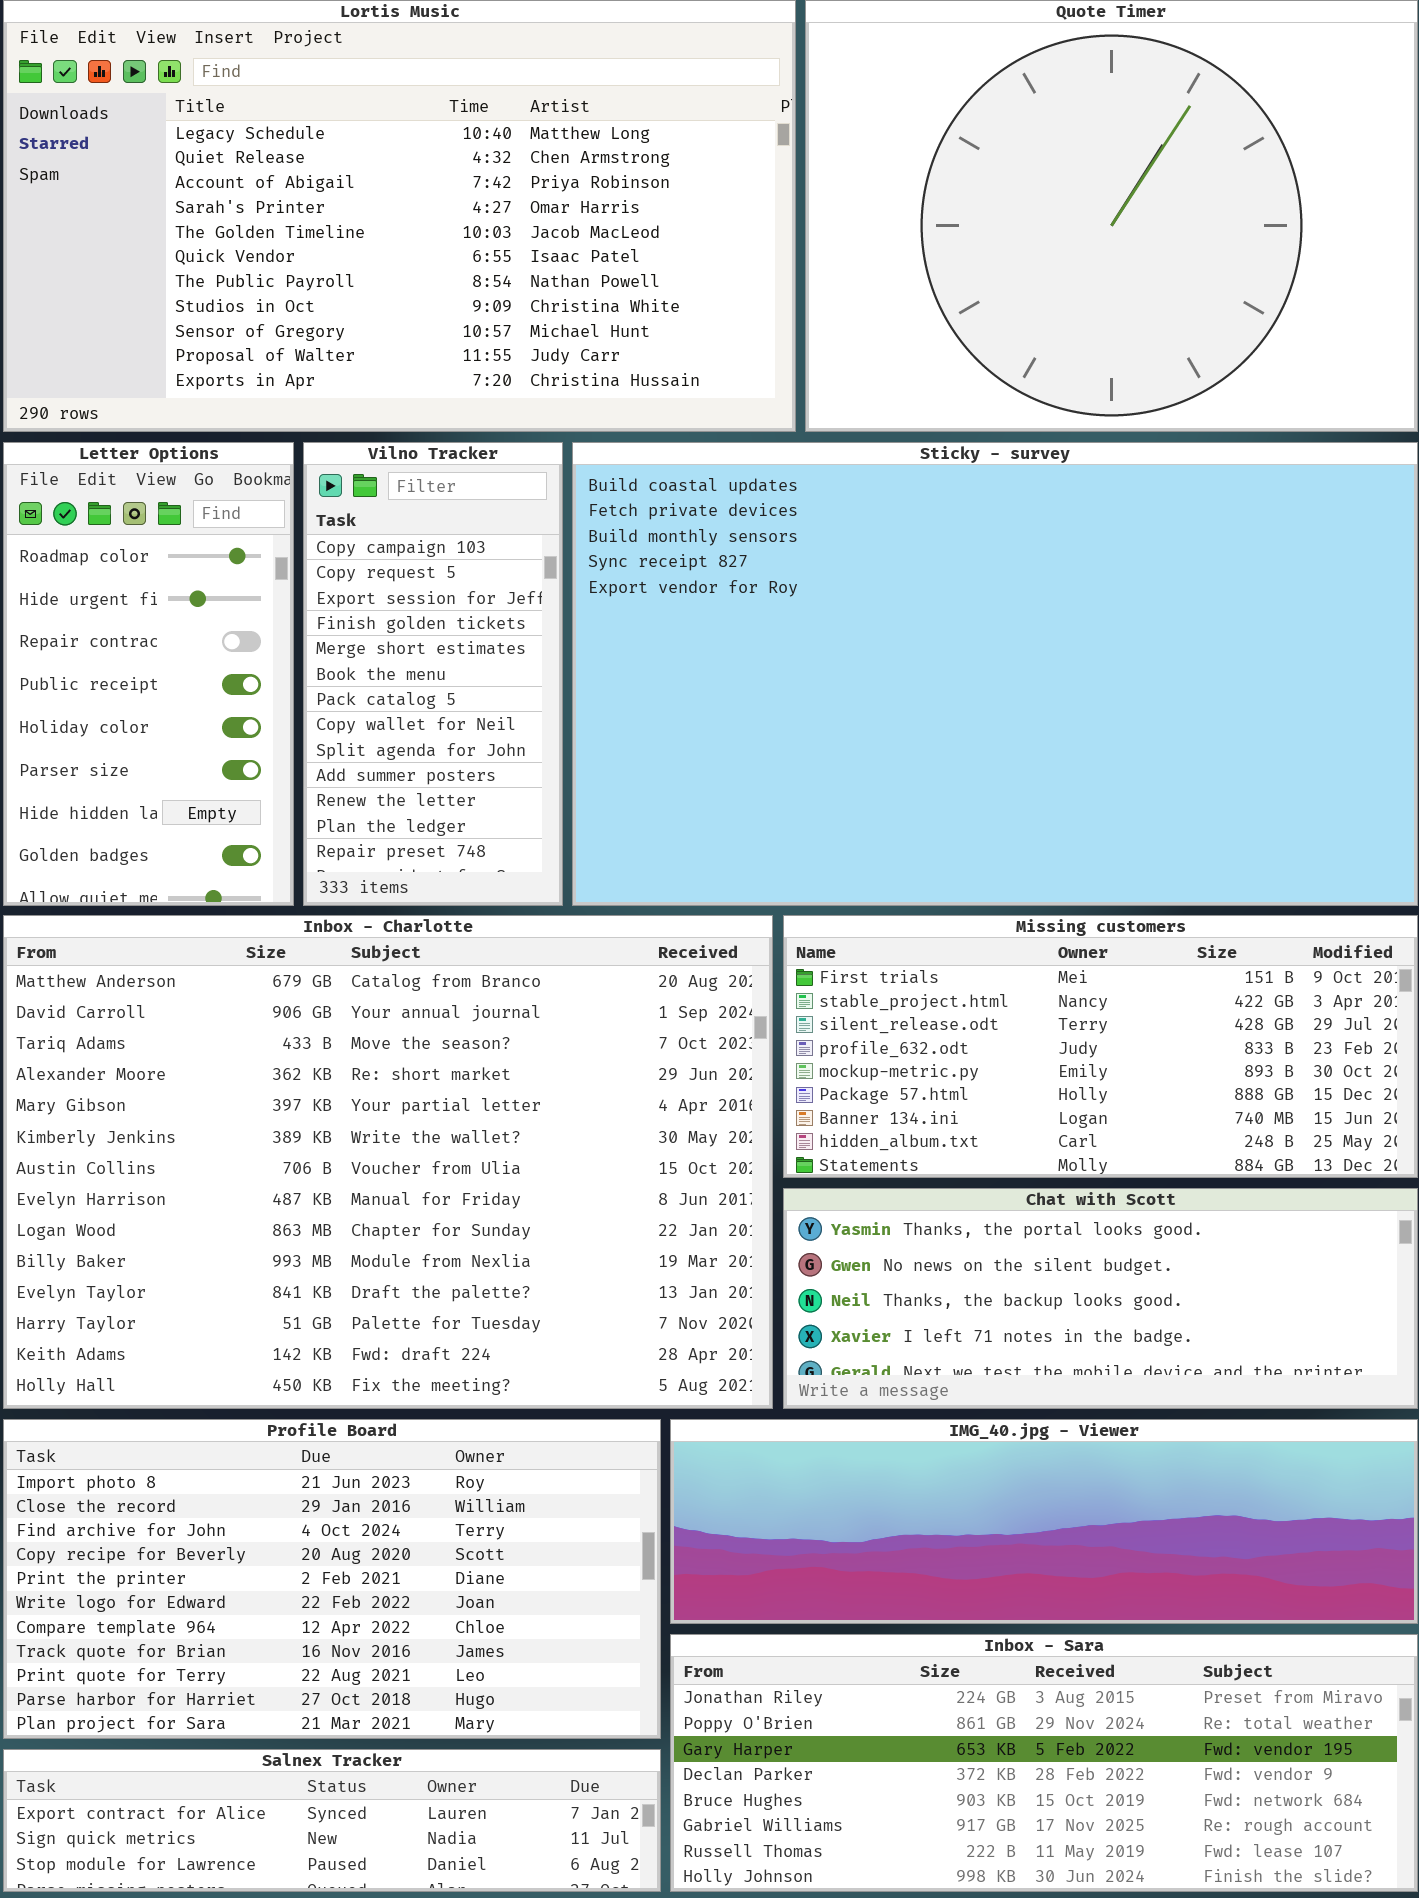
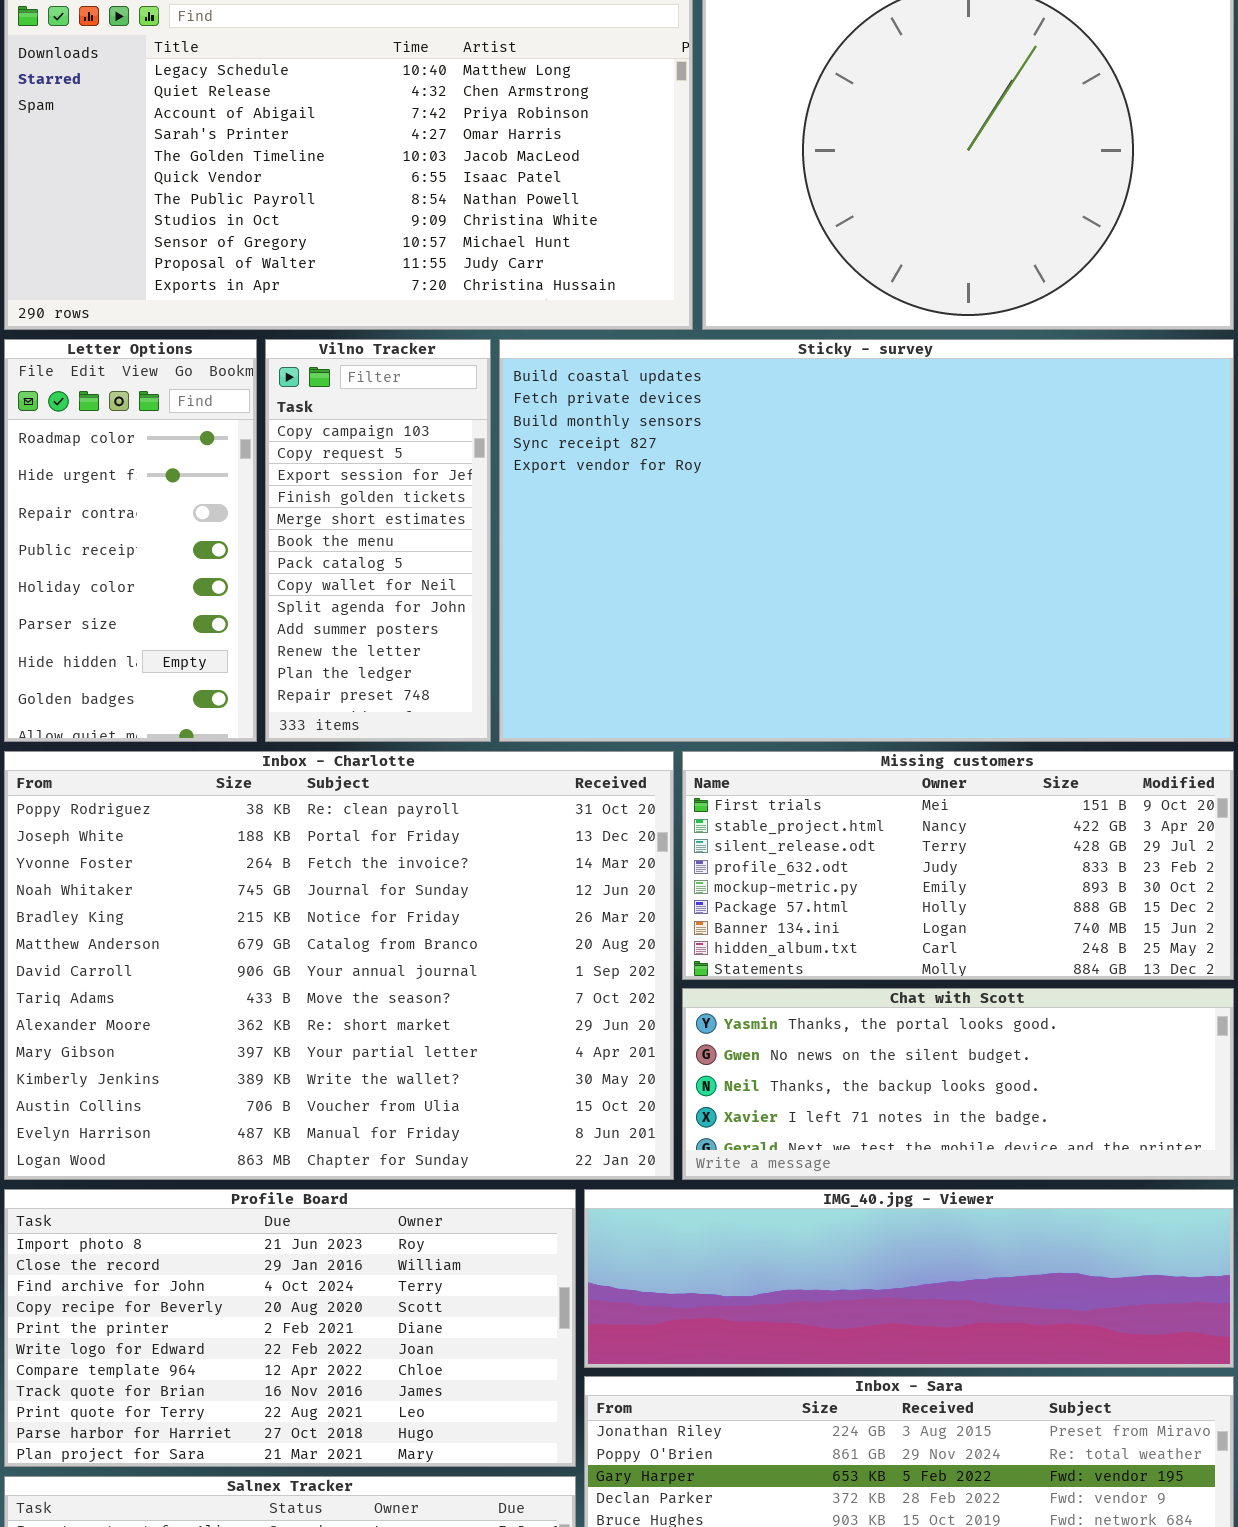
Inbox - Charlotte: [3,915,773,1409] -> [4,751,674,1180], scrolled up 5 rows

